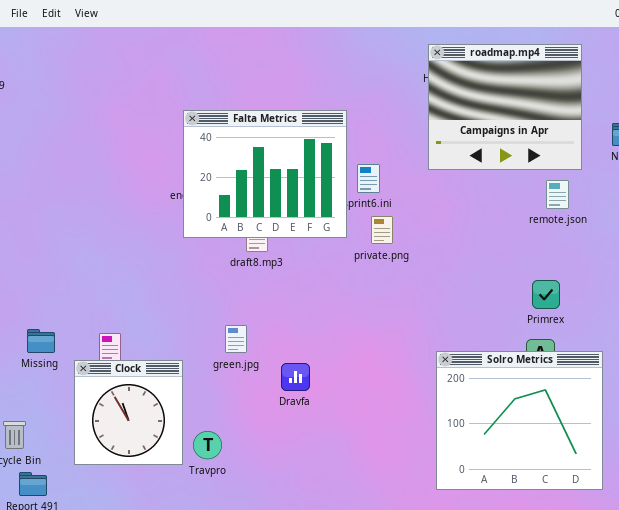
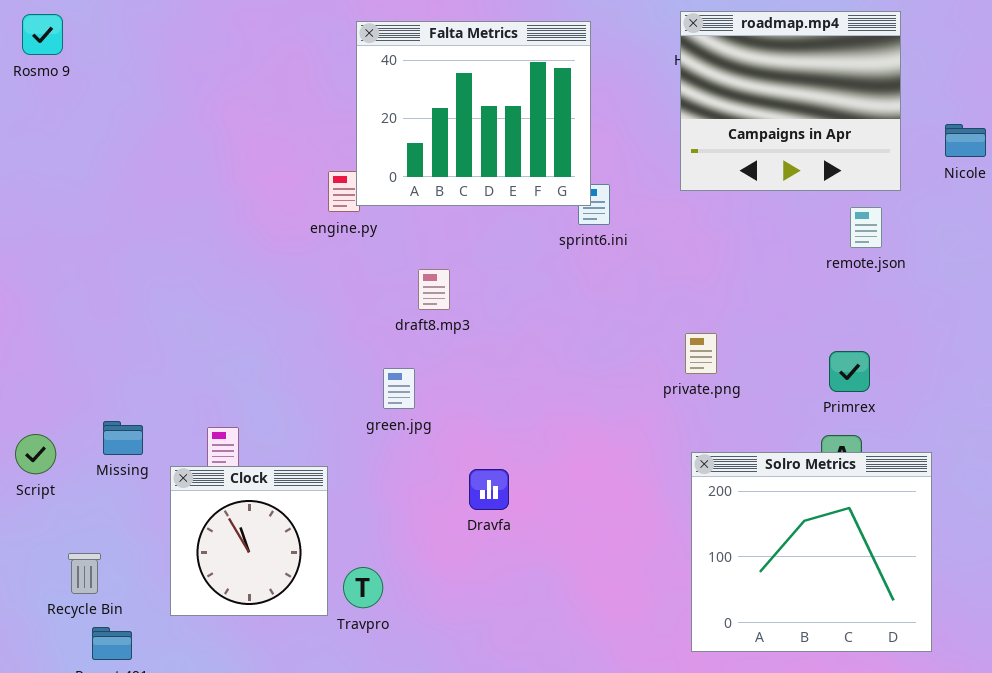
Falta Metrics: [183,110,347,238] -> [356,21,591,206], moved
private.png: [371,216,393,244] -> [685,333,717,374], moved
green.jpg: [225,325,247,353] -> [383,368,415,409], moved

